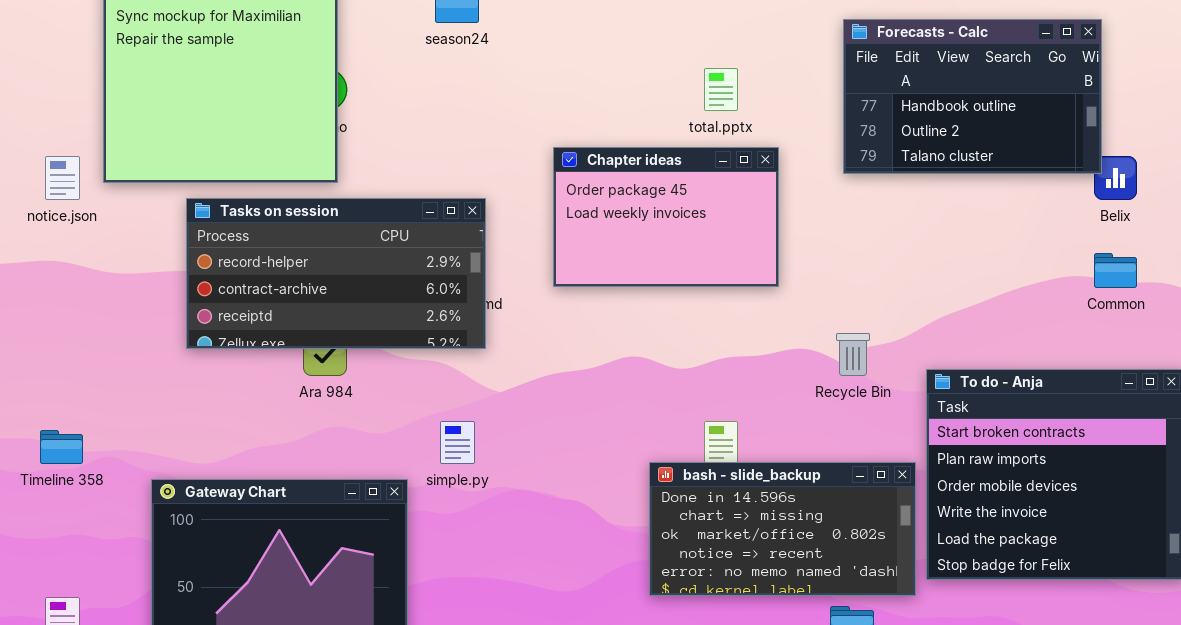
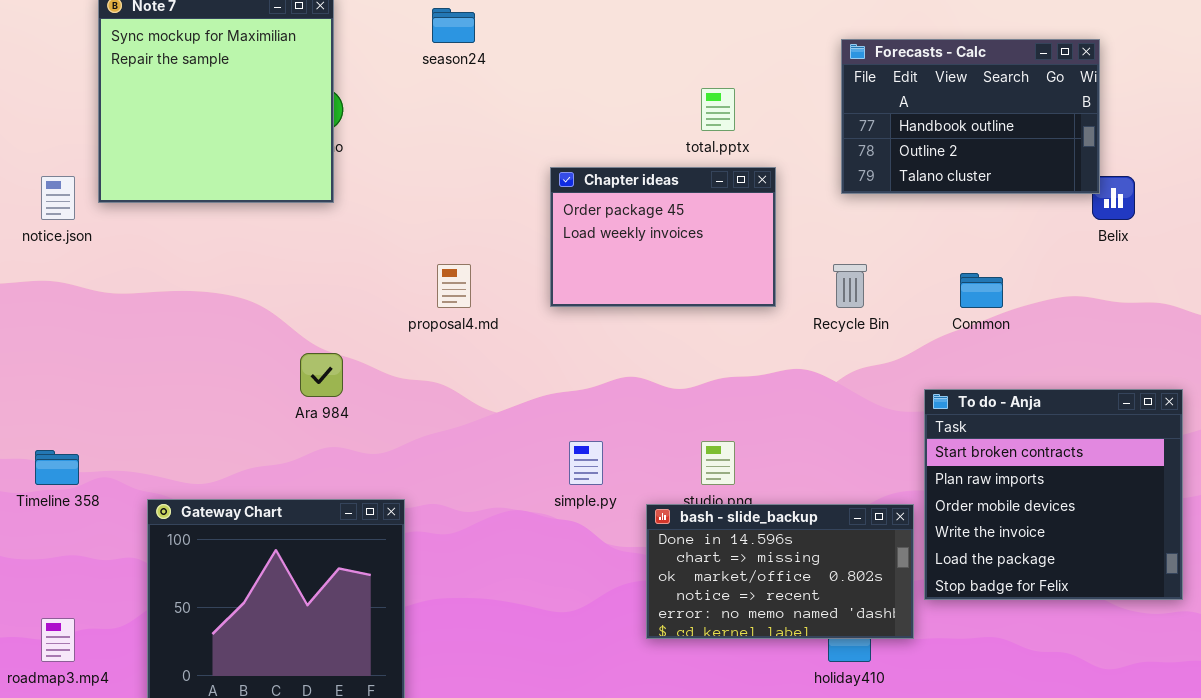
Tasks on session: [186,198,486,349] -> none, closed
Common: [1094,253,1137,288] -> [960,273,1003,308], moved
Recycle Bin: [836,333,870,376] -> [833,264,867,308], moved
simple.py: [440,421,475,464] -> [569,441,603,485], moved
bash - slide_backup: [649,462,916,596] -> [646,504,914,639], moved

